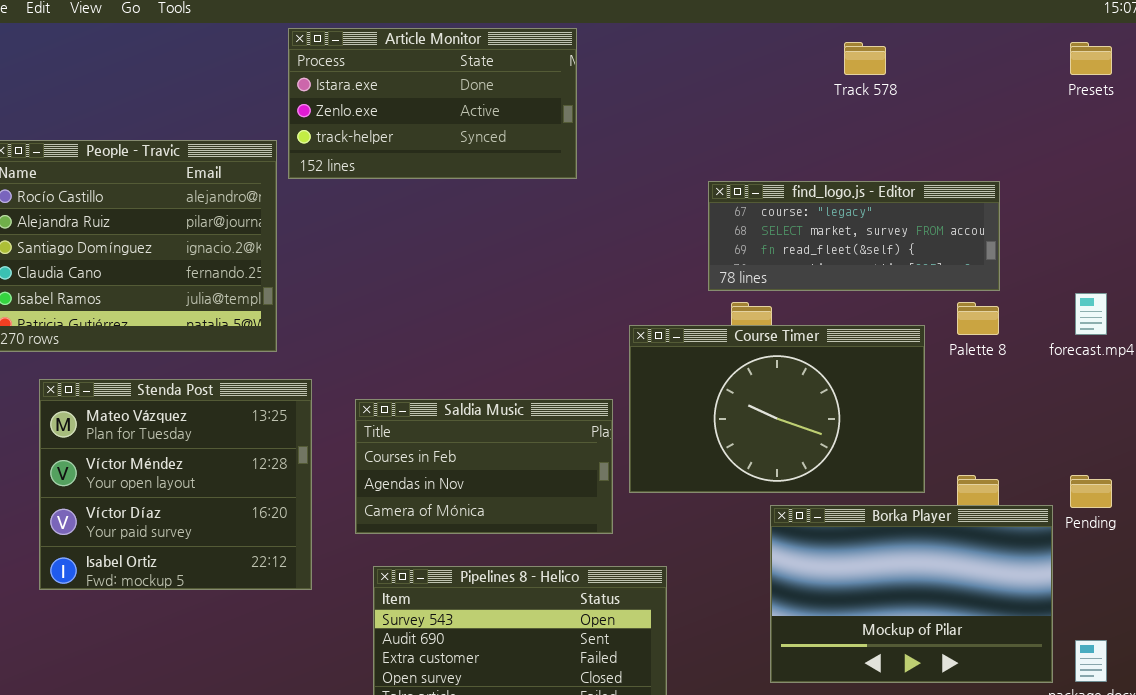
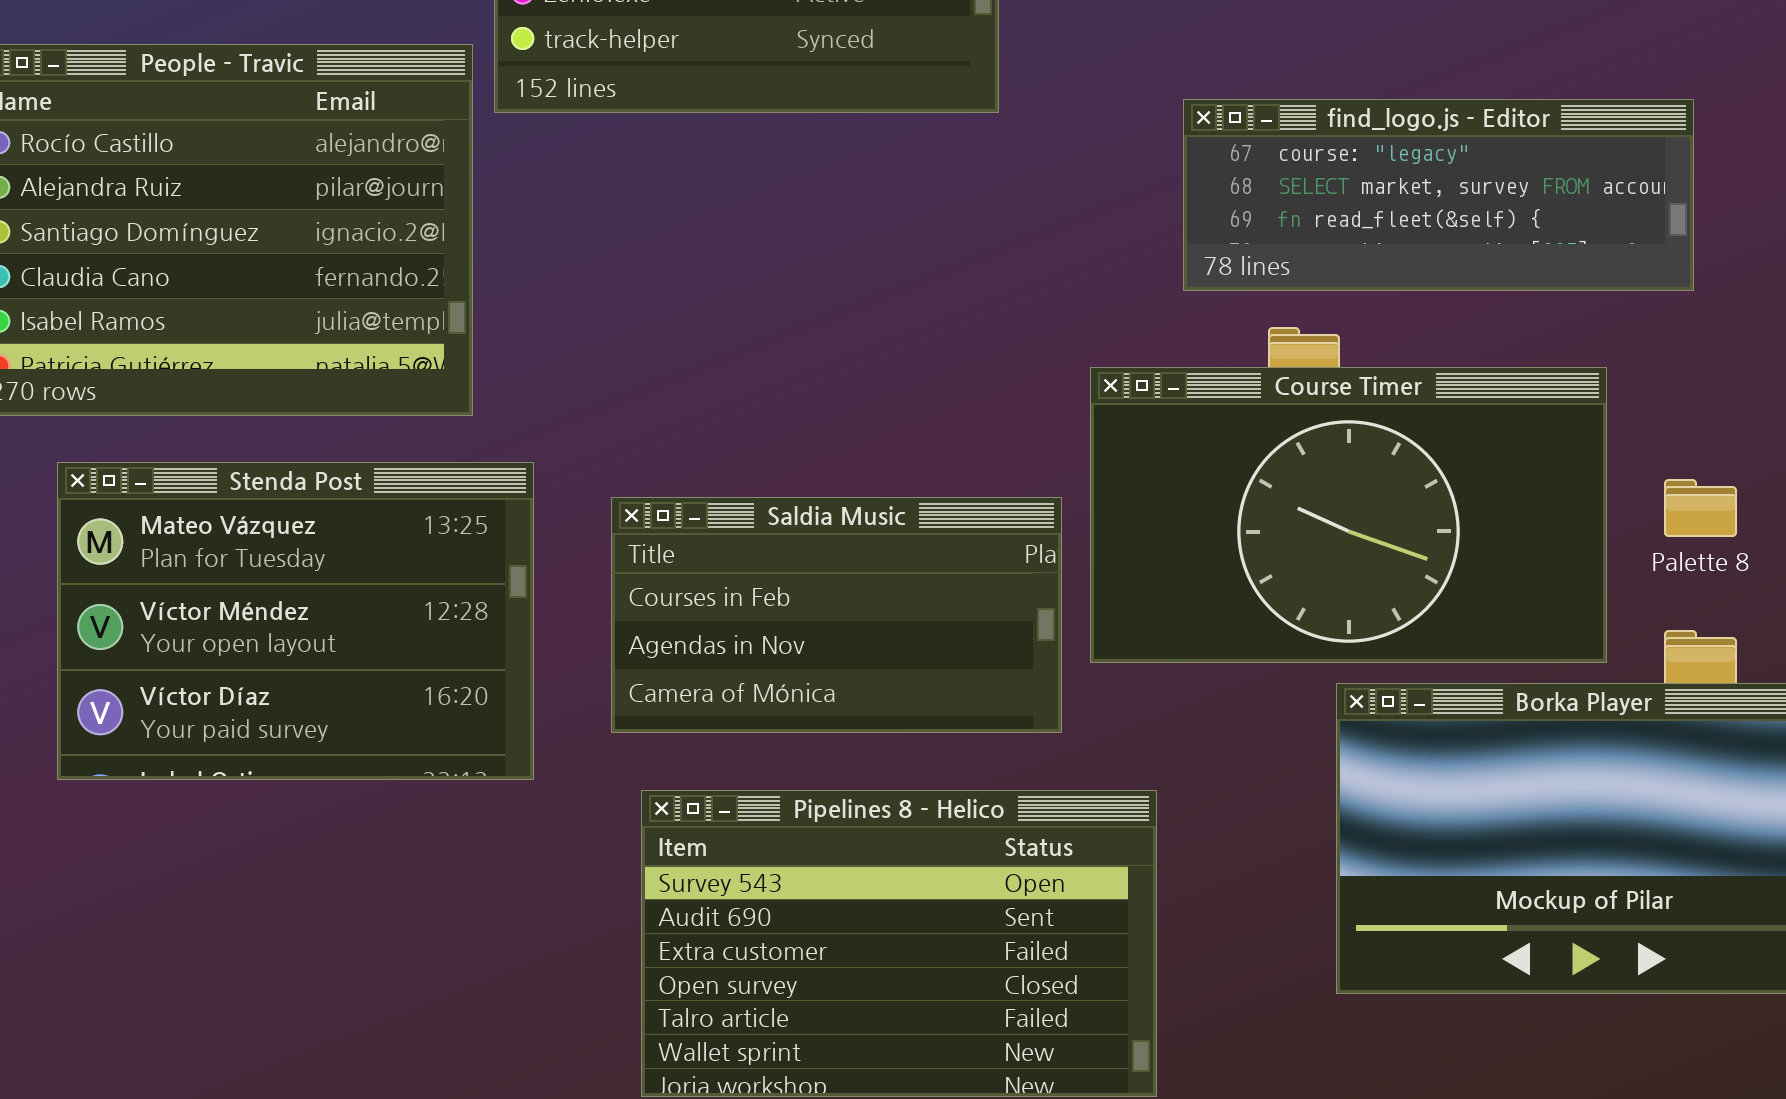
find_logo.js - Editor: [708,181,1000,291] -> [1183,99,1694,291], moved
Palette 8: [957,302,999,335] -> [1664,479,1737,537], moved
Stenda Post: [39,379,312,590] -> [57,462,534,780], resized

